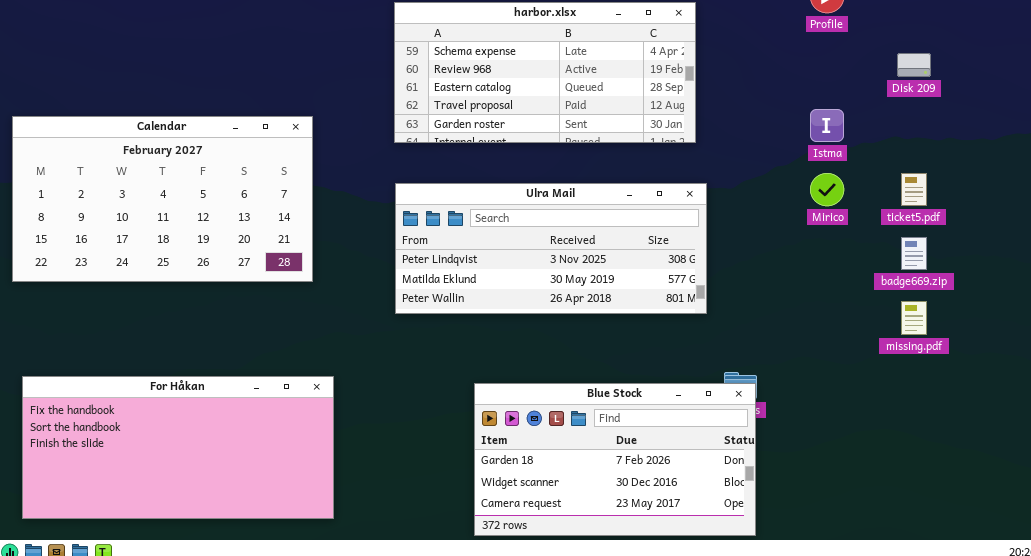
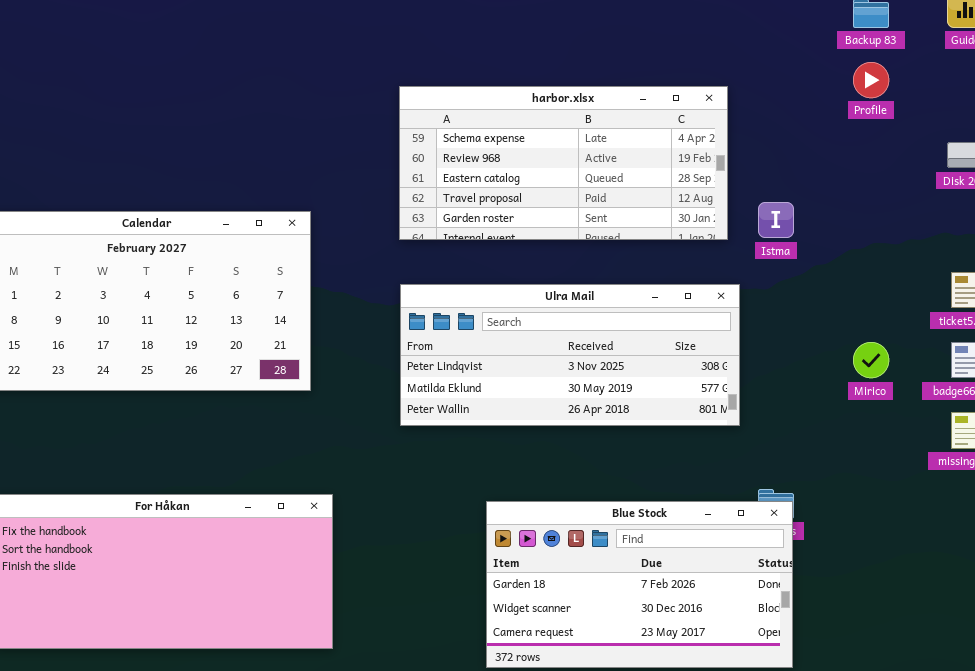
Istma: [810,109,844,142] -> [758,202,794,238], moved
Mirico: [810,173,844,206] -> [853,342,889,378], moved

